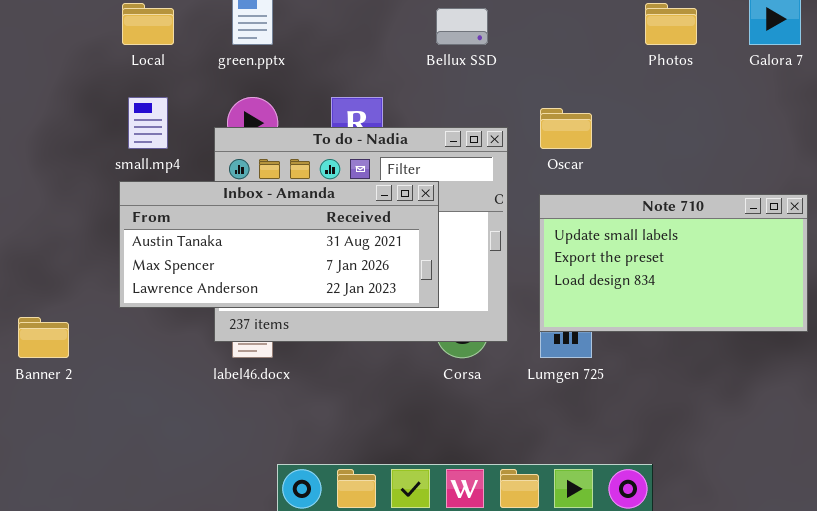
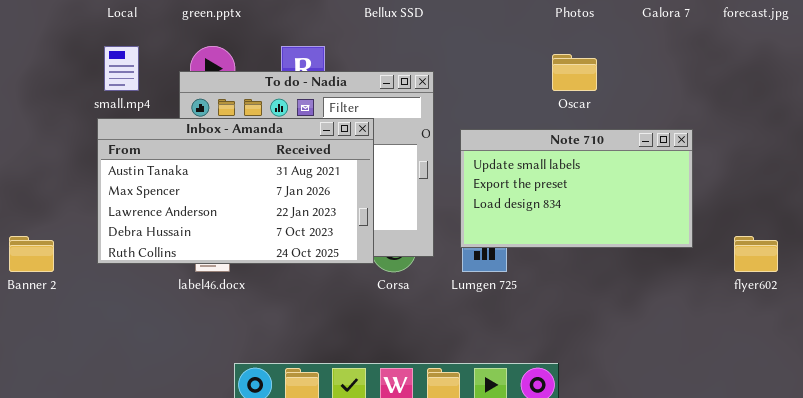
Oscar: [540,108,592,149] -> [552,54,597,91], moved
Inbox - Amanda: [119,181,439,308] -> [97,118,374,264], resized

